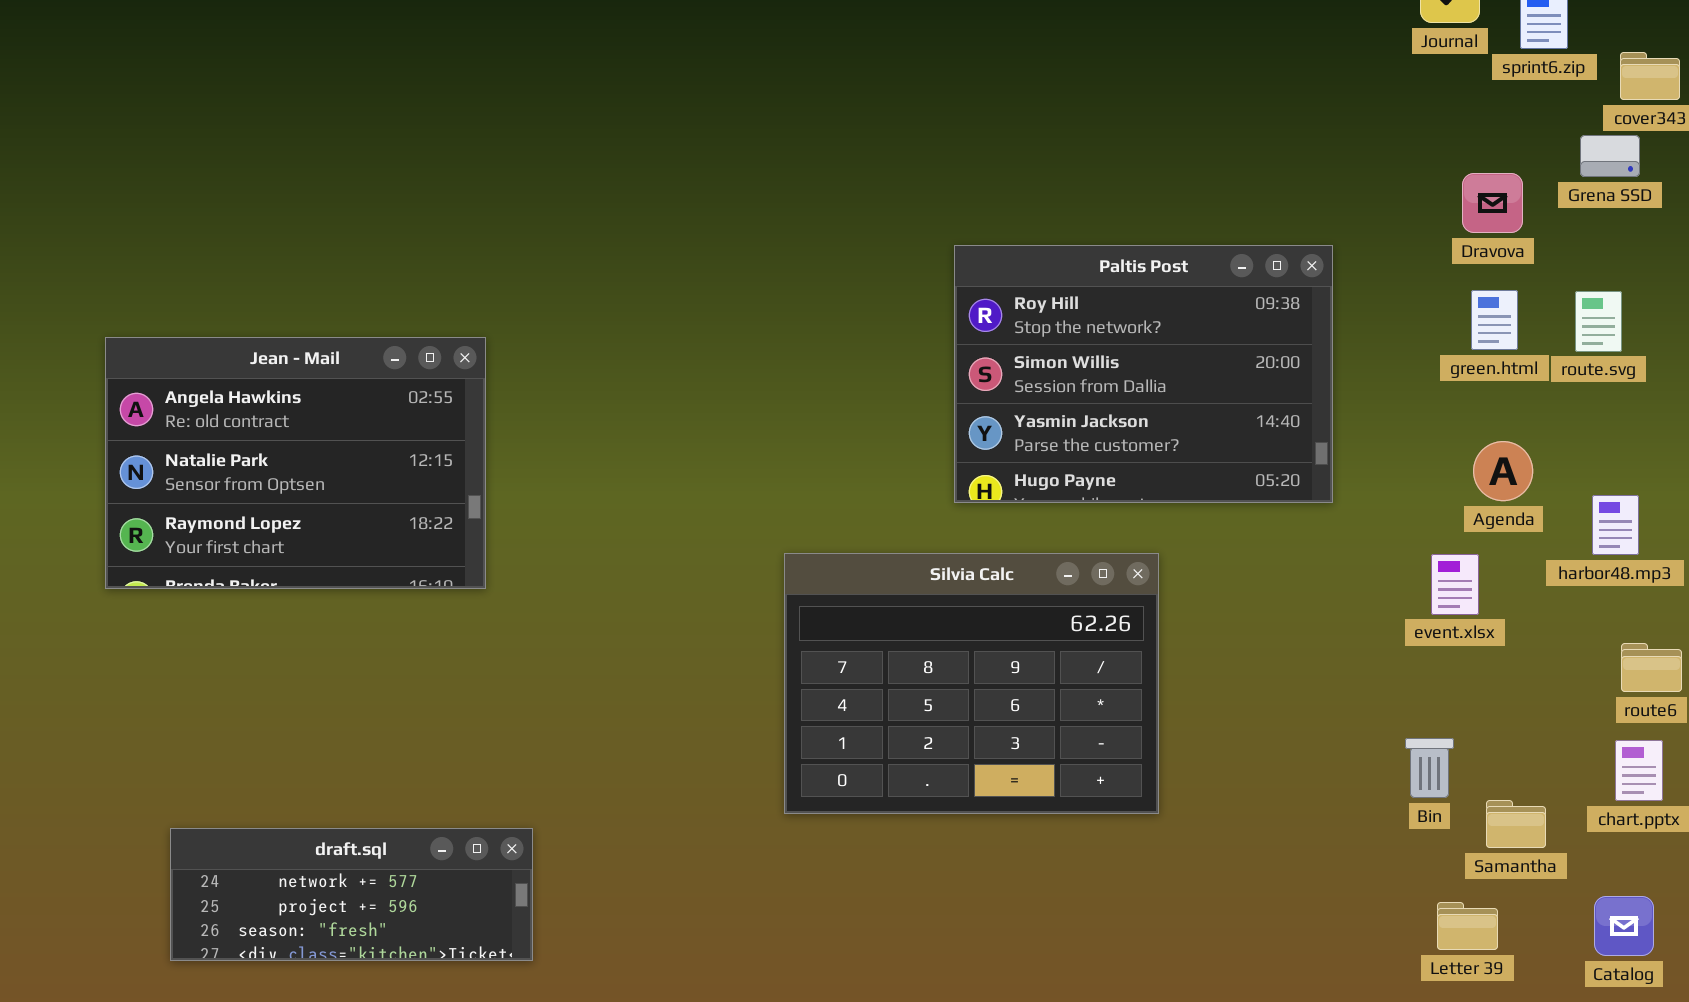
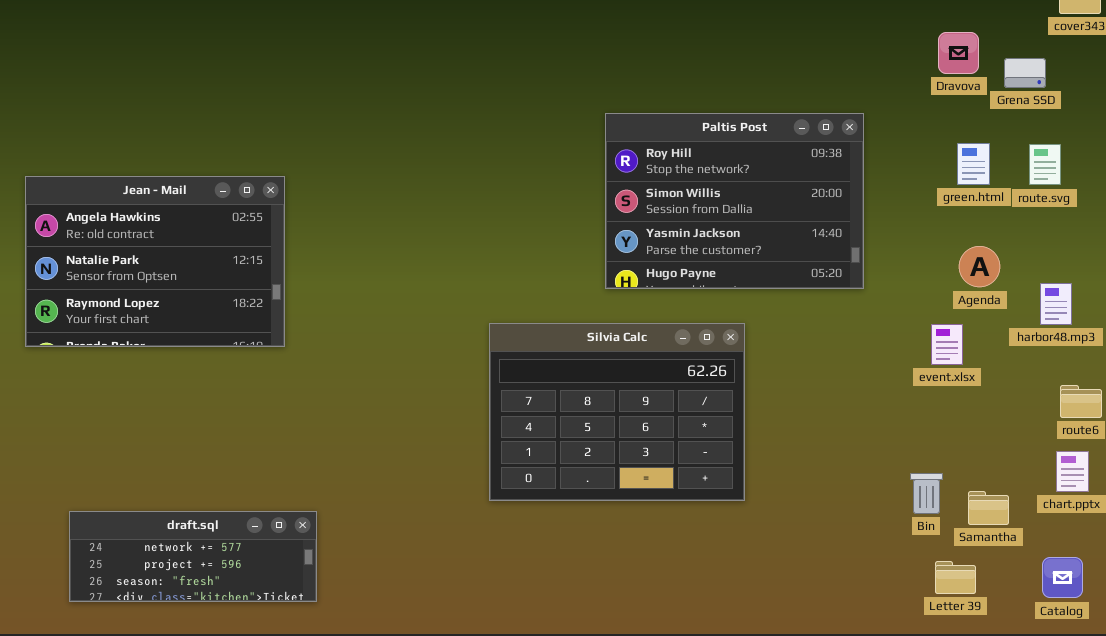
Grena SSD: [1580,135,1640,177] -> [1004,58,1046,88], moved
Dravova: [1462,173,1523,233] -> [938,32,979,74], moved
Bin: [1405,738,1454,798] -> [910,473,943,514], moved

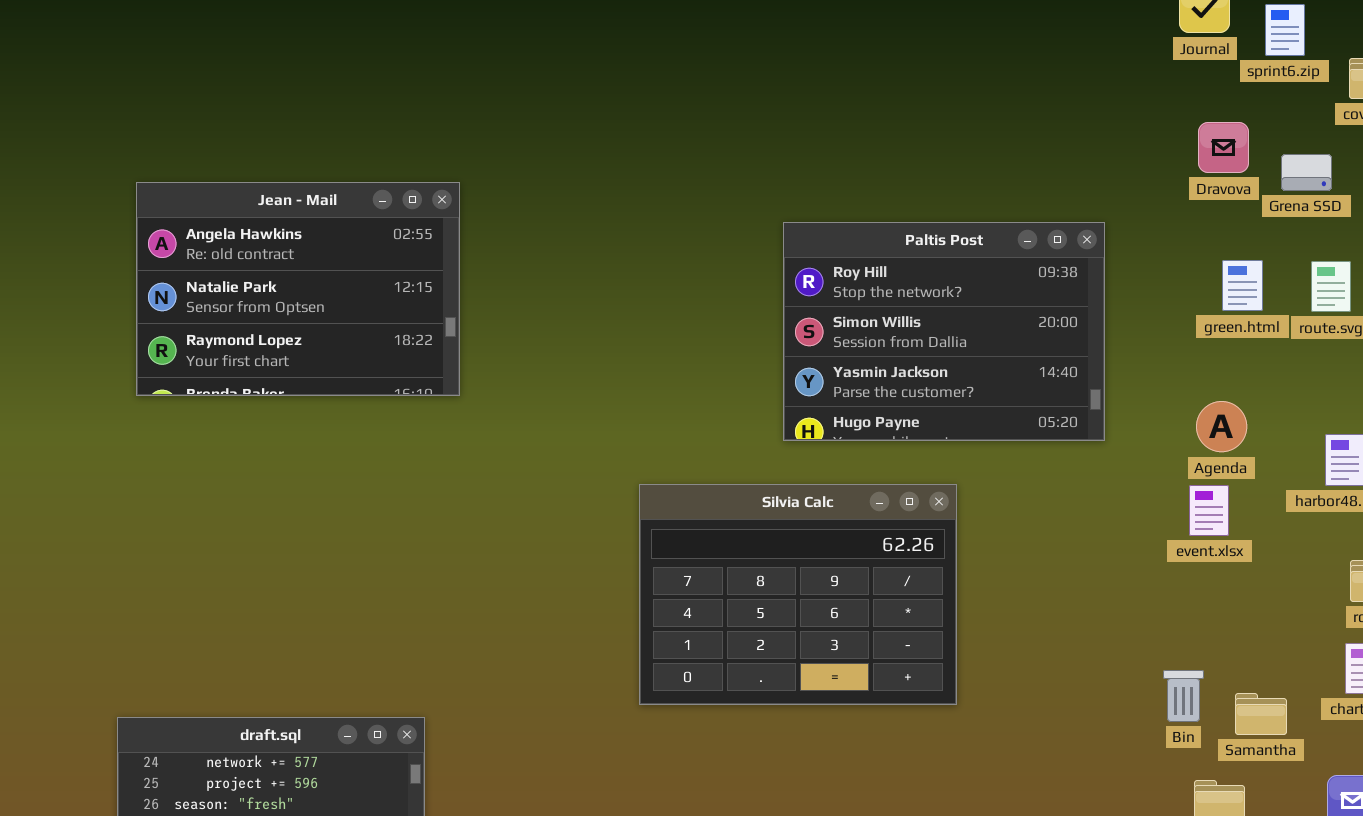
Jean - Mail: [25,176,285,347] -> [136,182,460,396], moved
Agenda: [959,246,1000,287] -> [1196,401,1247,452], moved

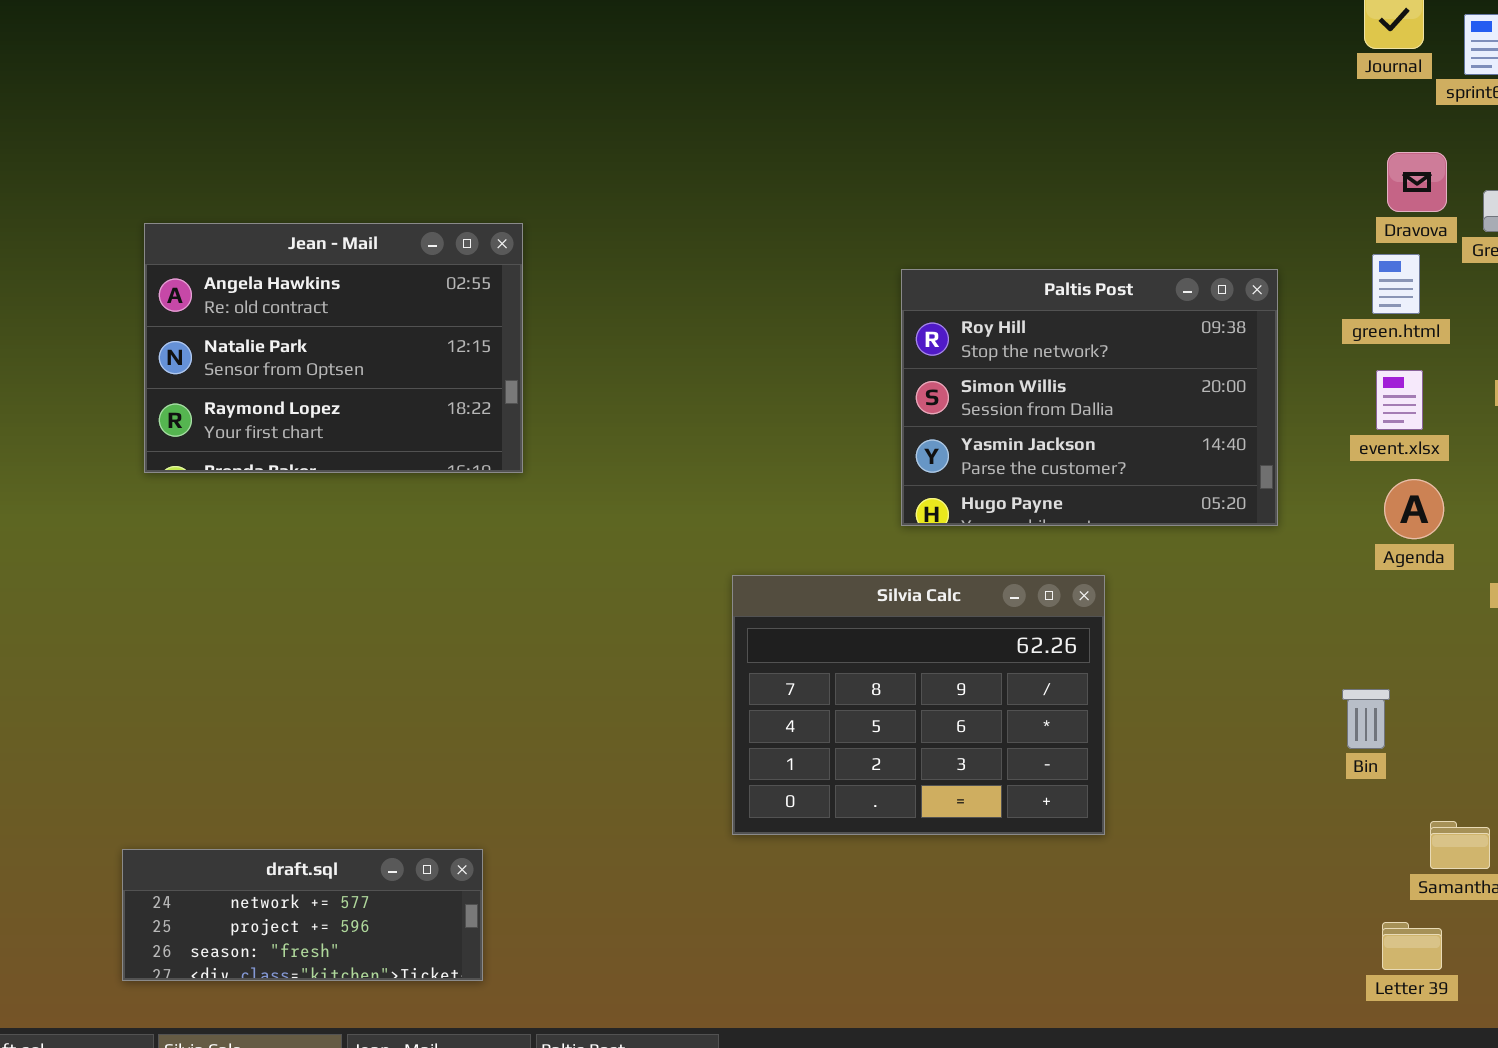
green.html: [1222,260,1263,311] -> [1372,254,1420,314], moved
event.xlsx: [1189,485,1229,536] -> [1376,370,1423,430], moved
Bin: [1163,670,1204,722] -> [1342,689,1390,749], moved

